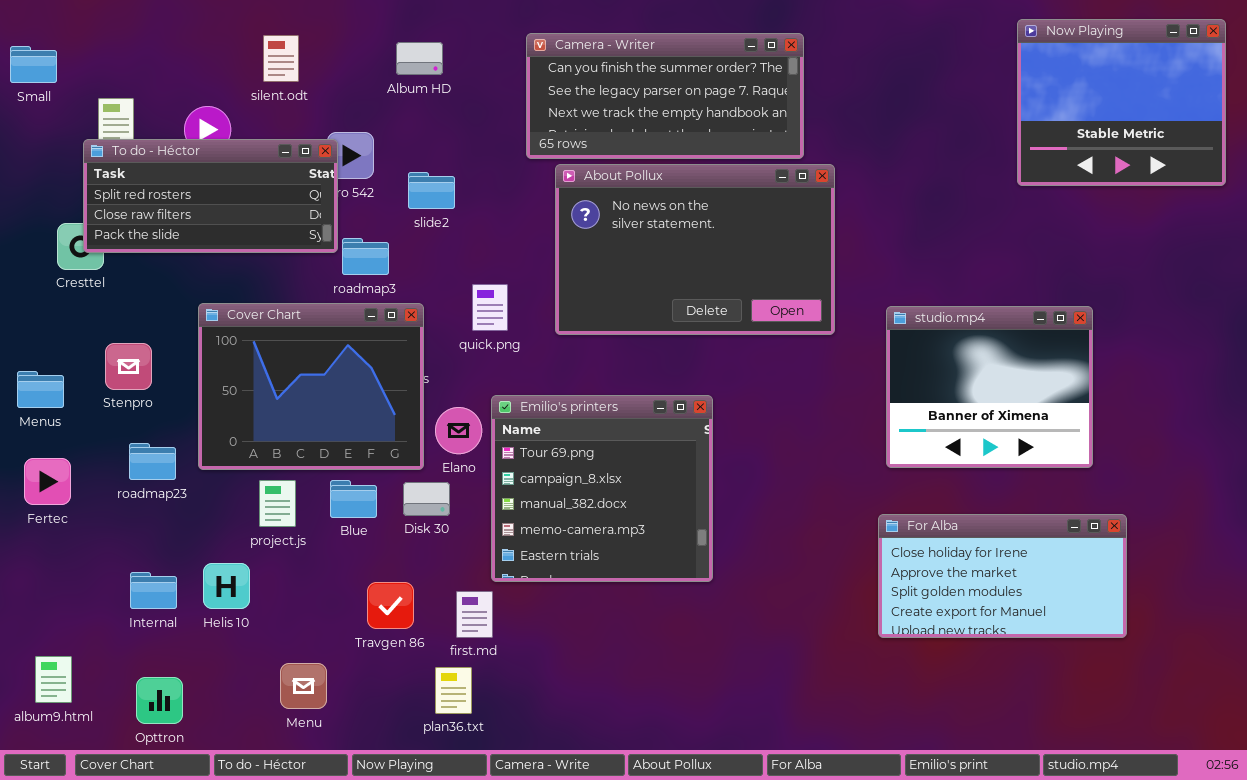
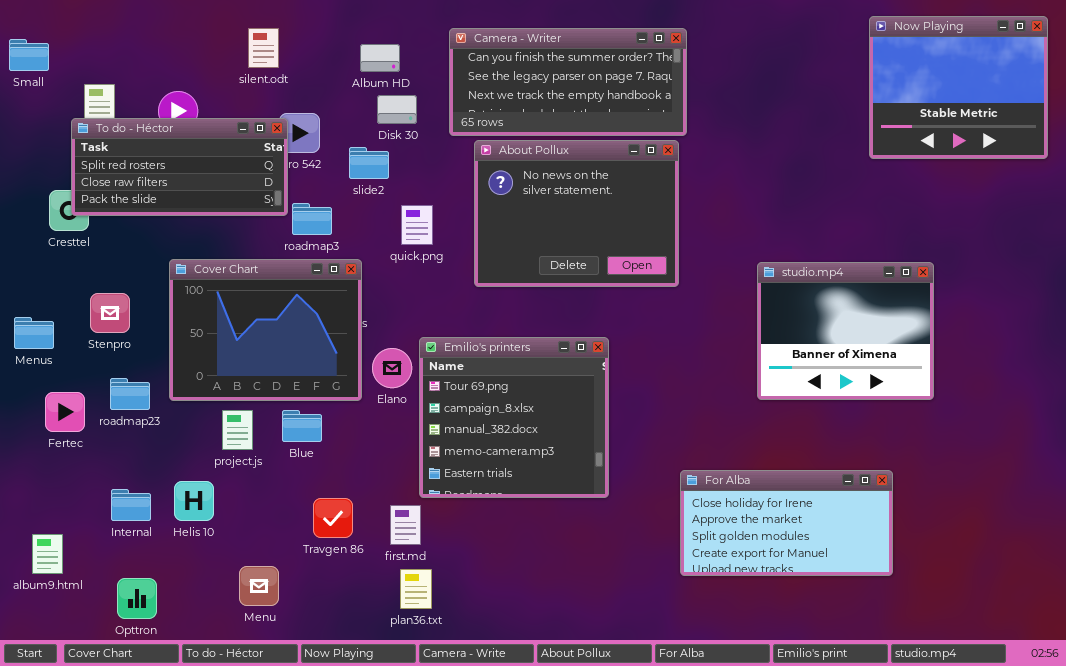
silent.odt: [263,35,299,82] -> [248,28,279,68], moved
Album HD: [396,42,443,75] -> [360,44,400,72], moved
About Pollux: [555,164,835,335] -> [474,140,679,287], resized
quick.png: [472,284,508,331] -> [401,205,433,245], moved
Fertec: [24,458,71,505] -> [45,392,85,432], moved
Disk 30: [403,482,450,516] -> [377,95,417,124], moved
For Alba: [878,514,1127,638] -> [680,470,893,576], moved
album9.html: [35,656,72,703] -> [32,534,63,574], moved
plan36.txt: [435,667,472,714] -> [400,569,432,609], moved

